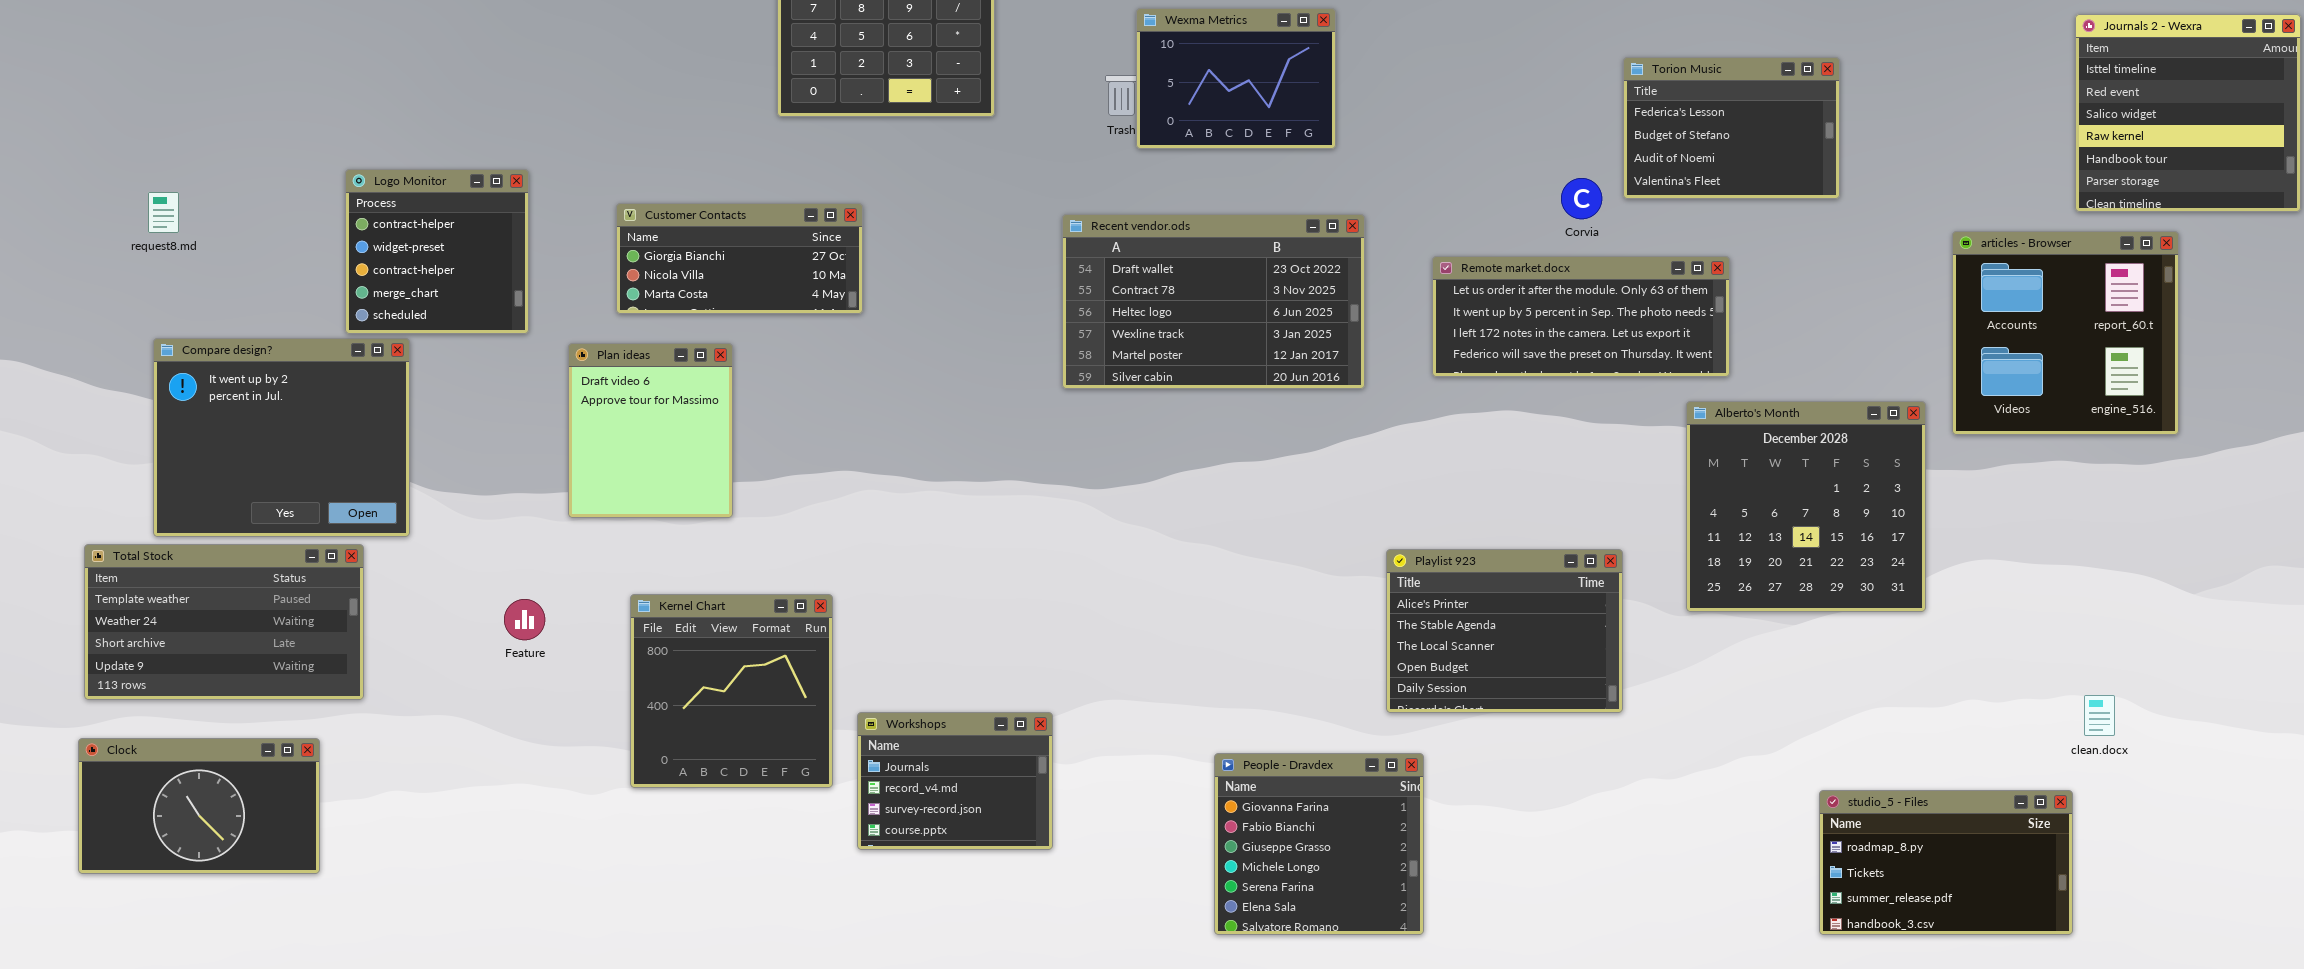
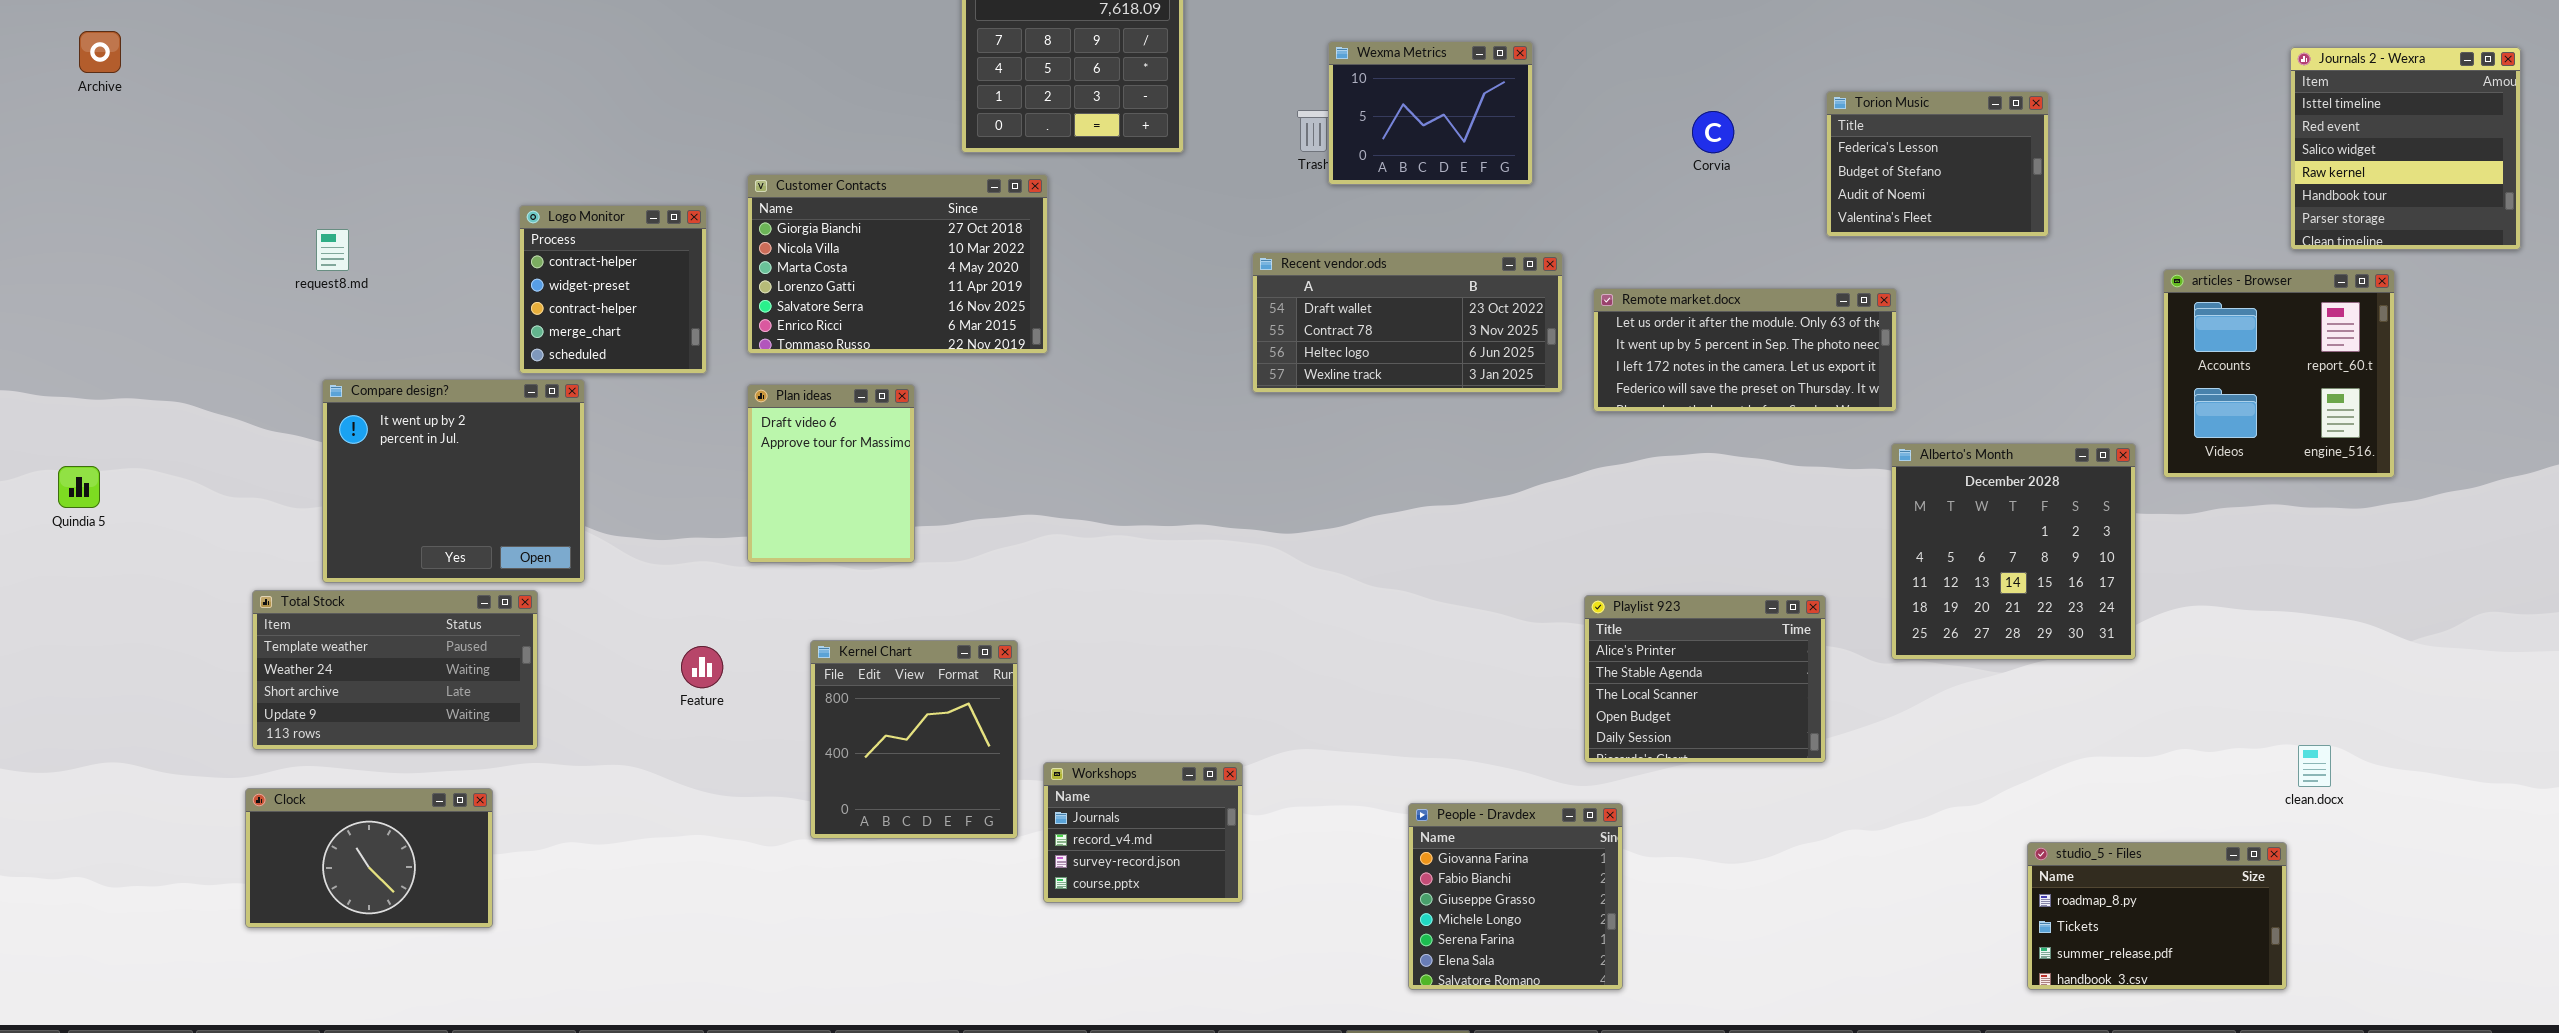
Corvia: [1561,178,1602,219] -> [1692,111,1734,153], moved
Customer Contacts: [616,203,863,314] -> [747,174,1048,354], resized
Recent vendor.ods: [1062,214,1365,389] -> [1252,252,1563,393], resized
Remote market.docx: [1432,256,1730,377] -> [1593,288,1897,412], moved

